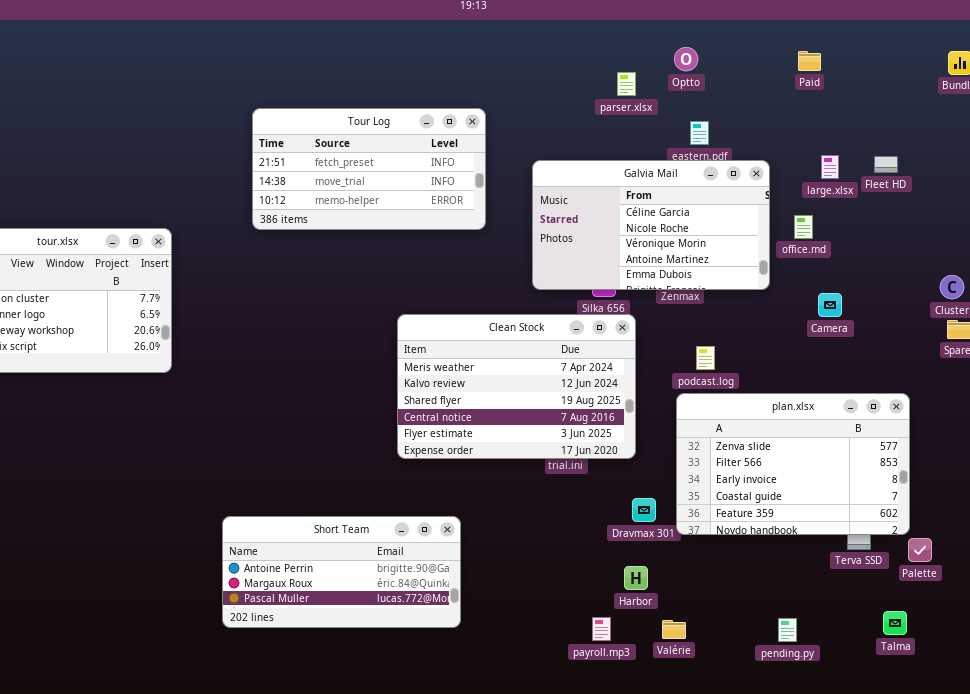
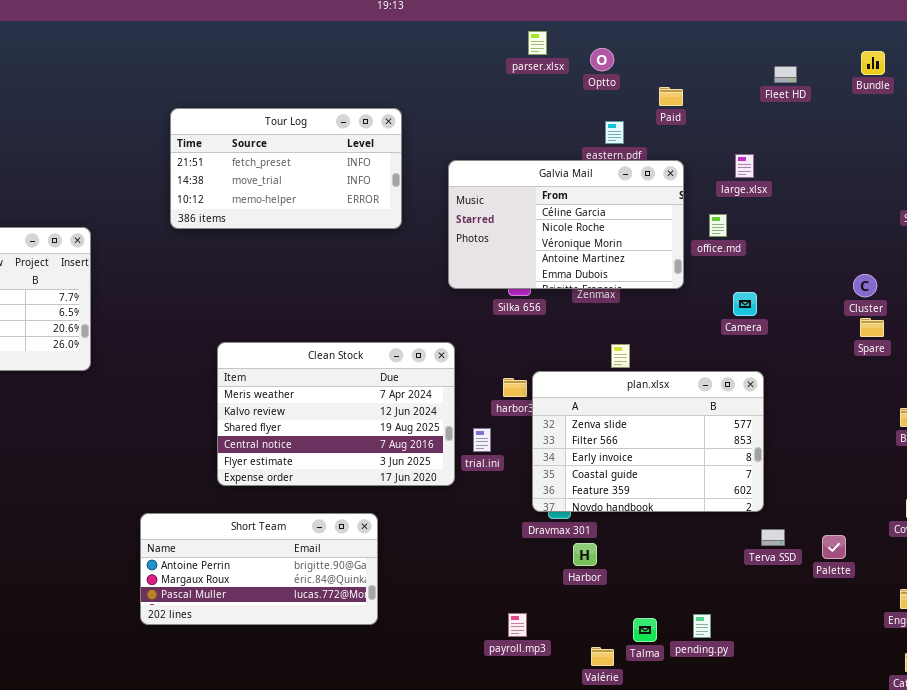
Paid: [798,51,821,71] -> [659,87,683,106], moved
parser.xlsx: [617,72,636,96] -> [528,31,547,55], moved
Fleet HD: [874,156,898,173] -> [774,66,797,83], moved
Clean Stock: [397,314,636,459] -> [217,342,455,486], moved
plan.xlsx: [676,393,910,535] -> [532,371,764,512], moved
Harbor: [624,566,648,590] -> [573,543,597,566], moved
Talma: [883,611,907,635] -> [633,618,657,642], moved
Valérie: [662,620,686,639] -> [591,647,614,666], moved

